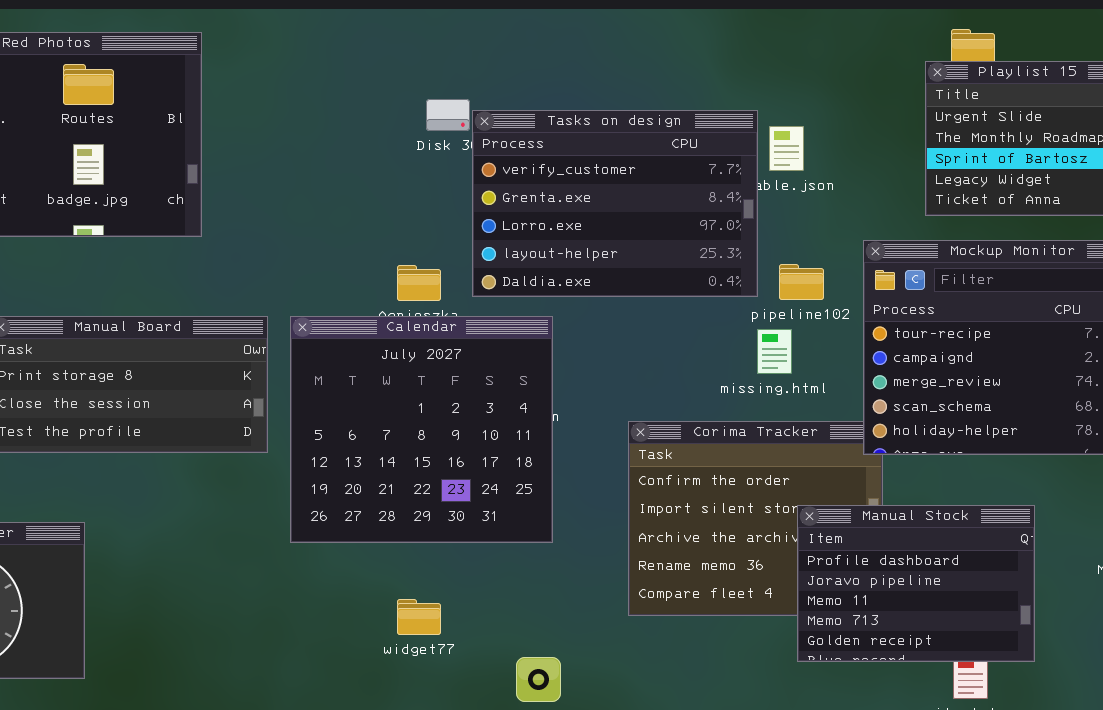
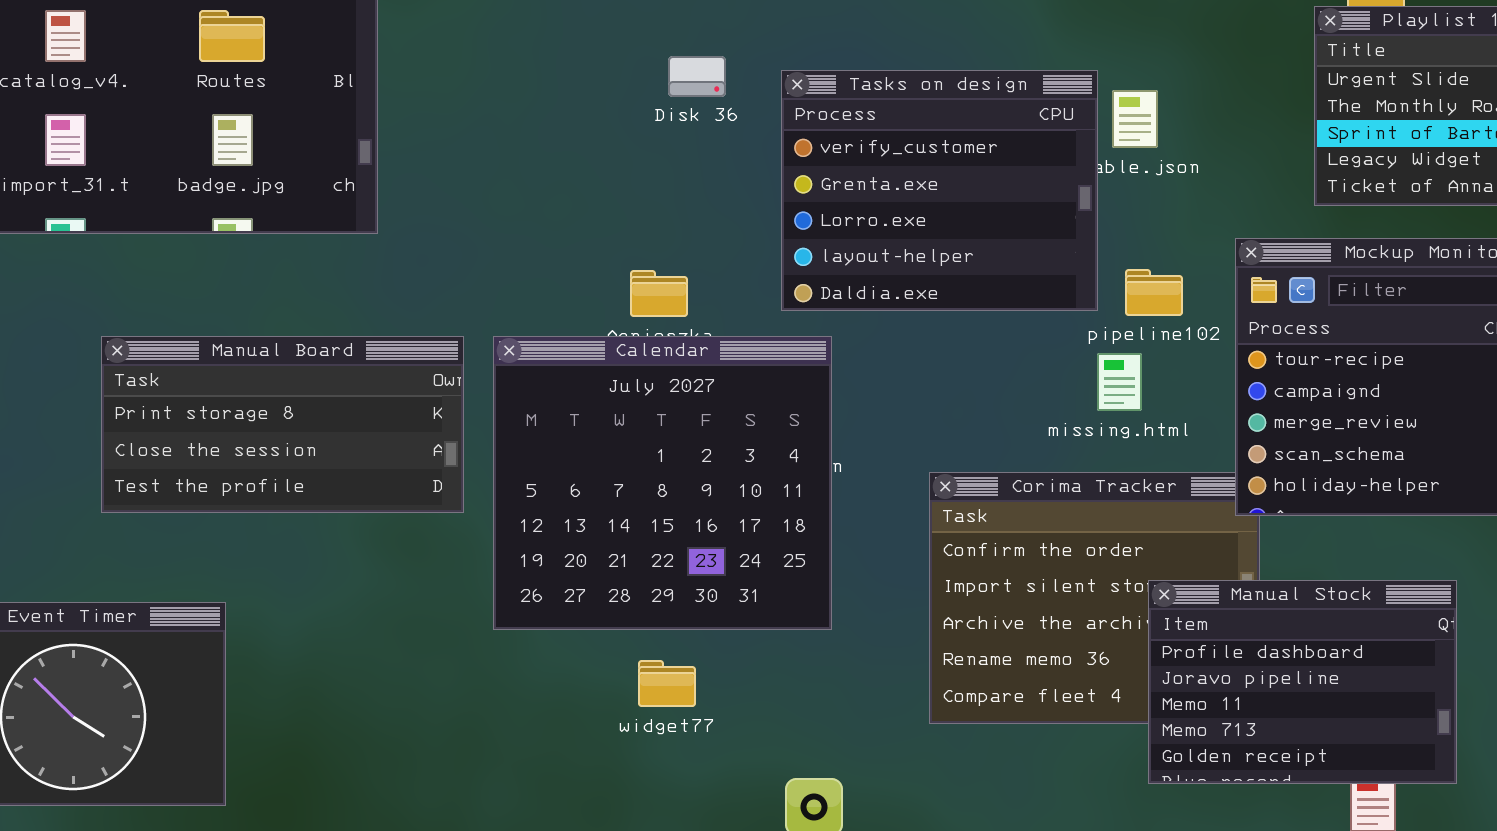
Tasks on design: [472,110,758,297] -> [781,70,1098,311], resized
widget77: [397,599,441,635] -> [638,660,696,707], moved

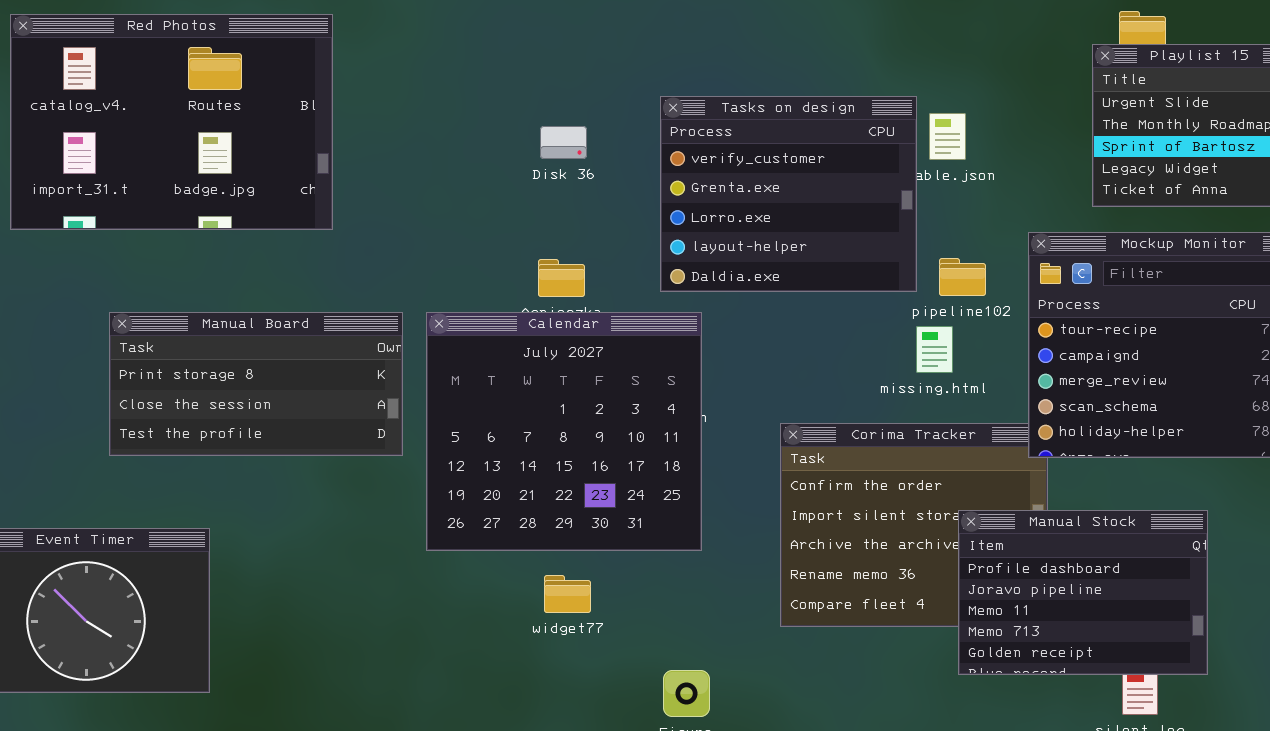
Disk 36: [668,56,726,97] -> [540,126,587,159], moved

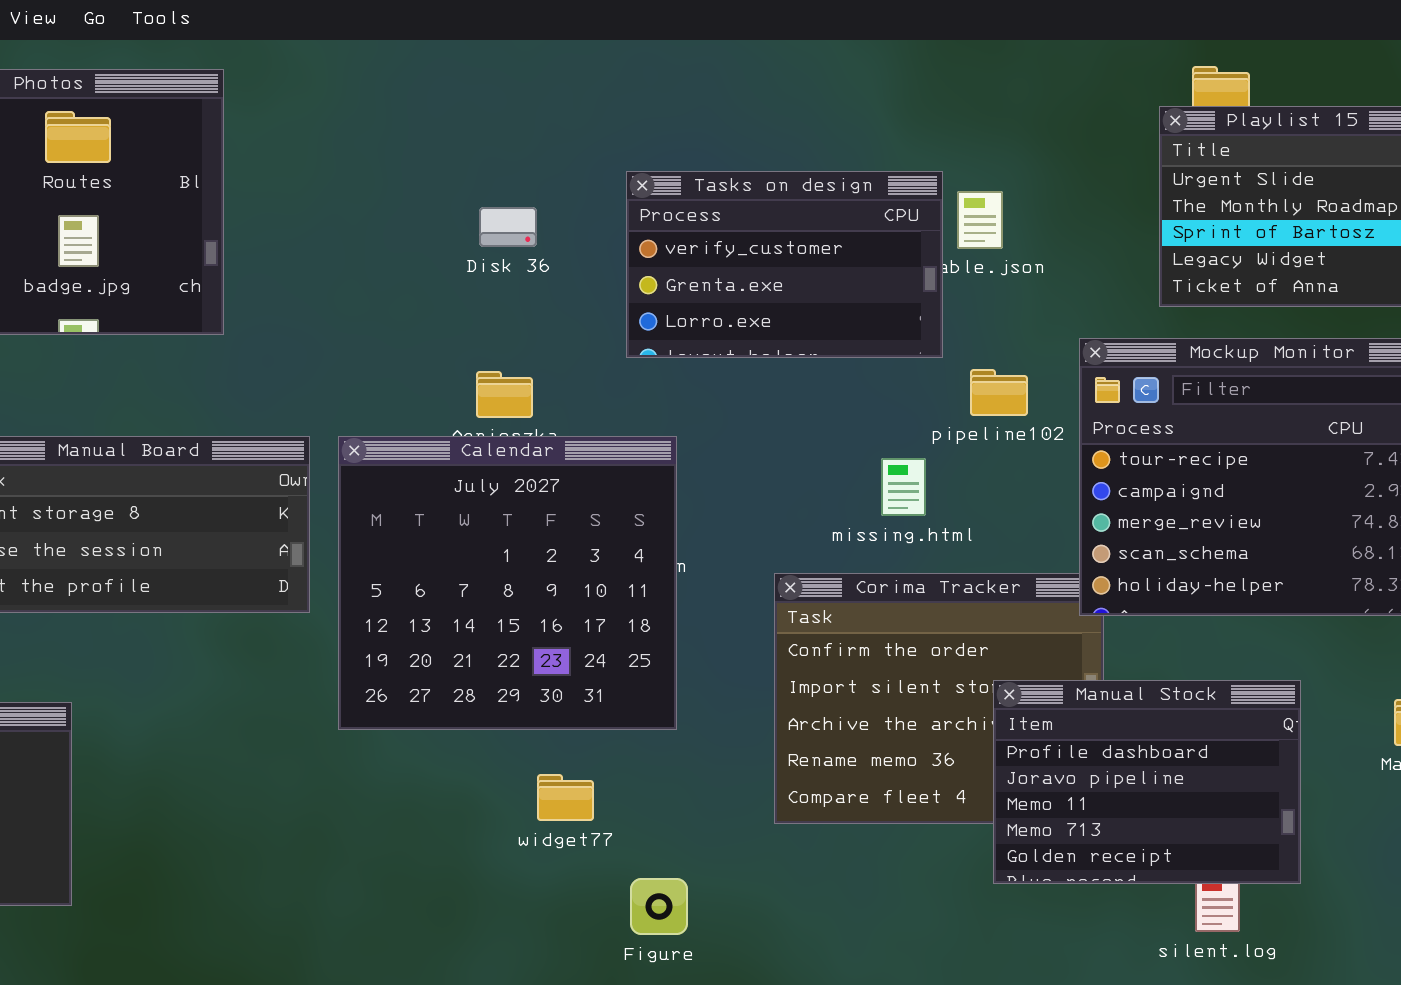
Tasks on design: [660,96,917,292] -> [626,171,943,358], resized
missing.html: [916,326,953,373] -> [881,458,926,516], moved
widget77: [544,575,591,613] -> [537,774,594,821], moved

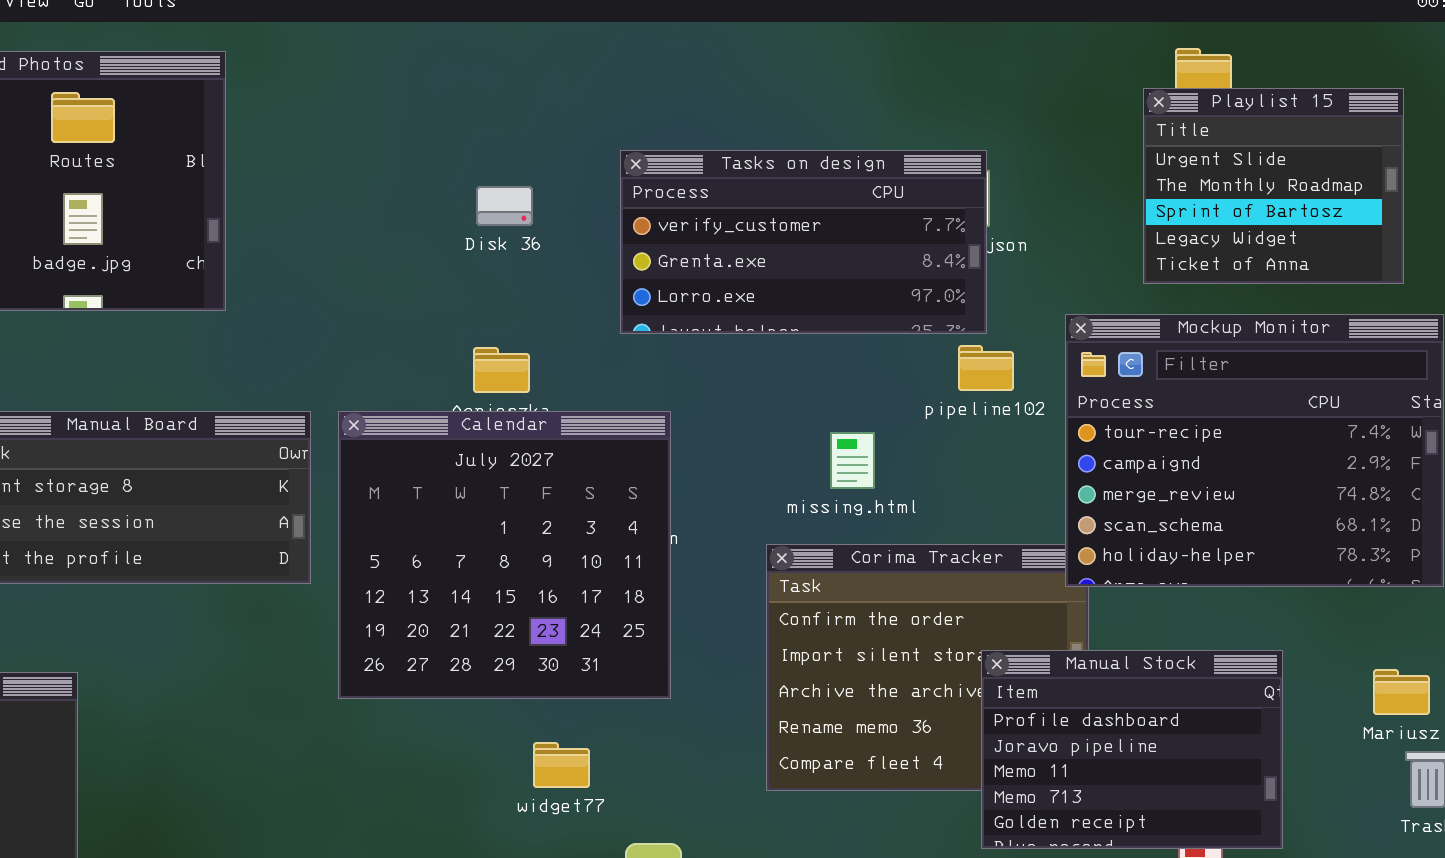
Tasks on design: [626,171,943,358] -> [620,150,987,334], resized
missing.html: [881,458,926,516] -> [830,432,875,489], moved

